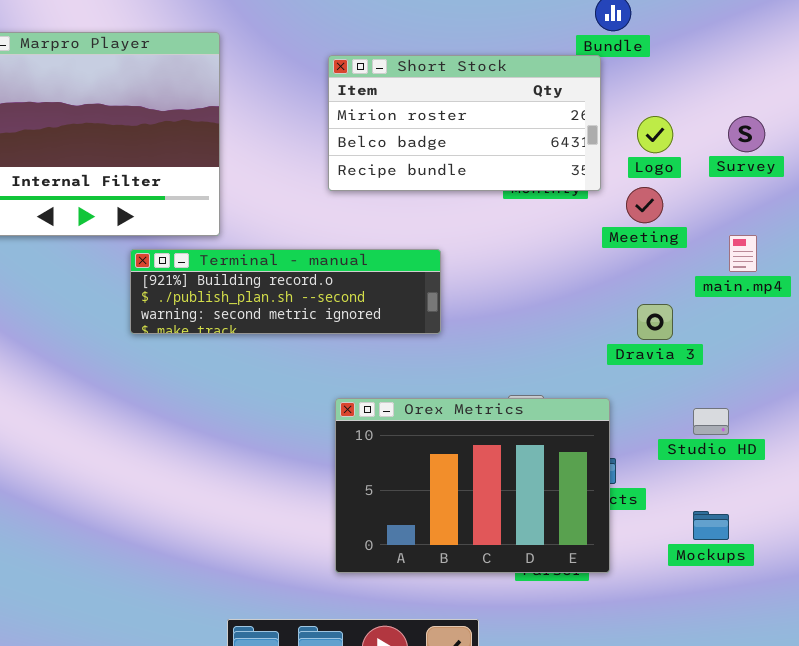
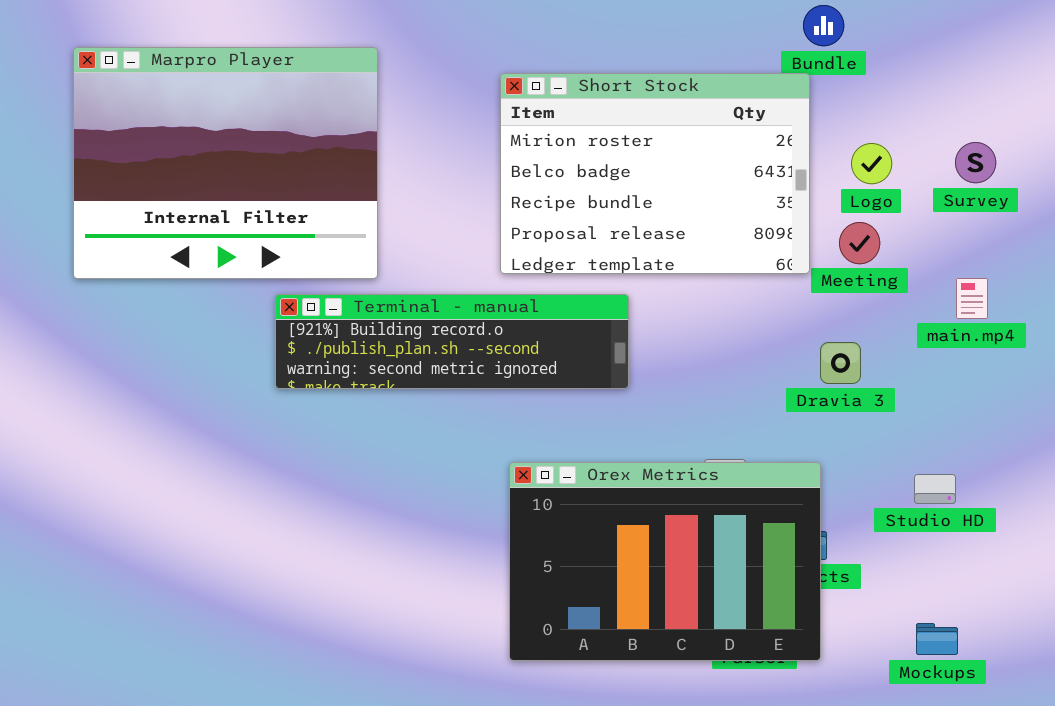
Short Stock: [328,55,601,191] -> [500,73,810,274], resized
Dravia 3: [637,304,673,340] -> [820,342,861,384], moved
Mockups: [693,511,729,540] -> [916,623,958,655], moved

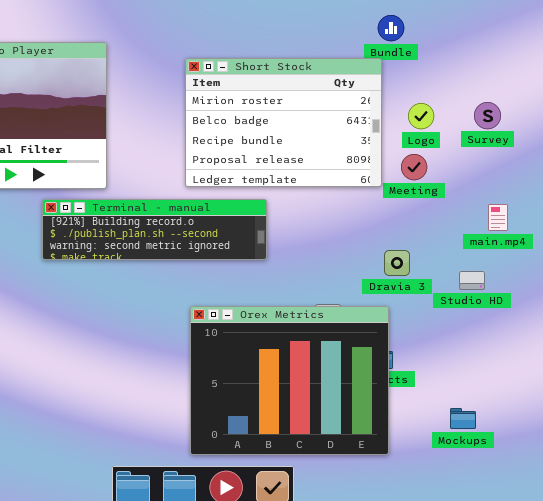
main.mp4: [956,278,988,319] -> [488,204,508,231], moved
Dravia 3: [820,342,861,384] -> [384,250,410,276], moved
Orex Metrics: [509,462,821,661] -> [190,306,389,455], resized
Studio HD: [914,474,956,504] -> [459,271,485,290], moved

